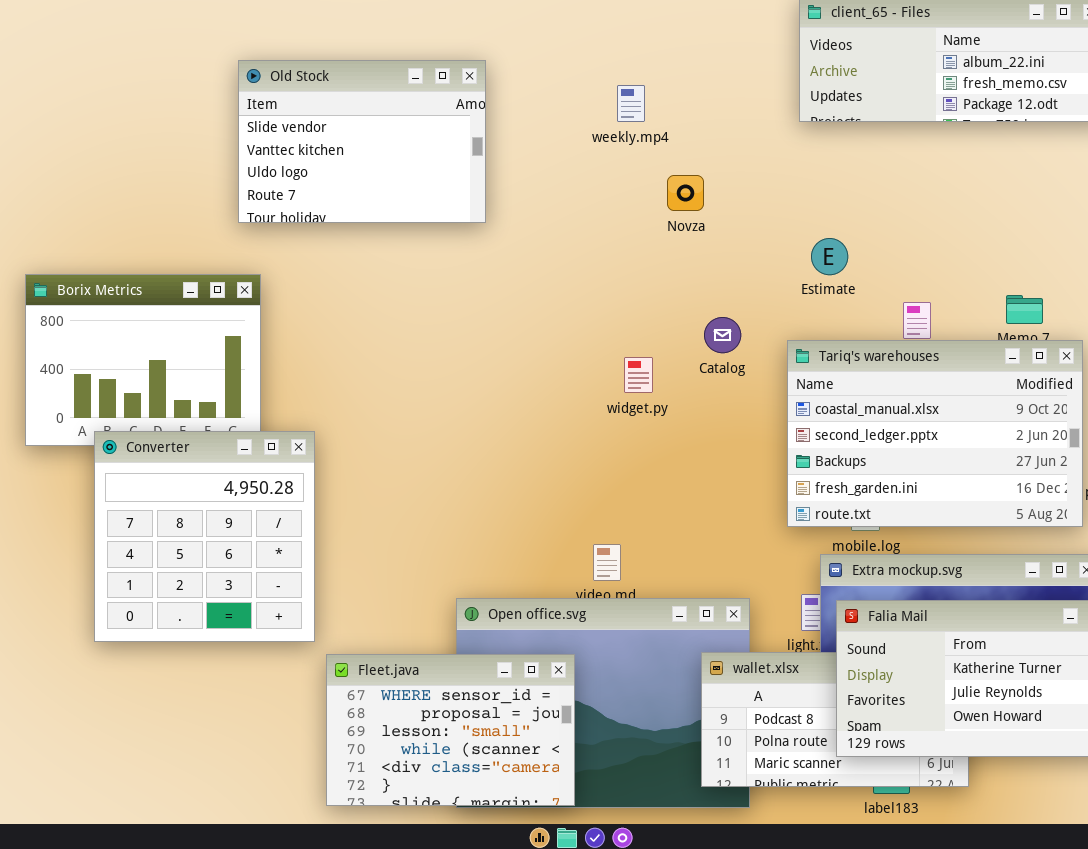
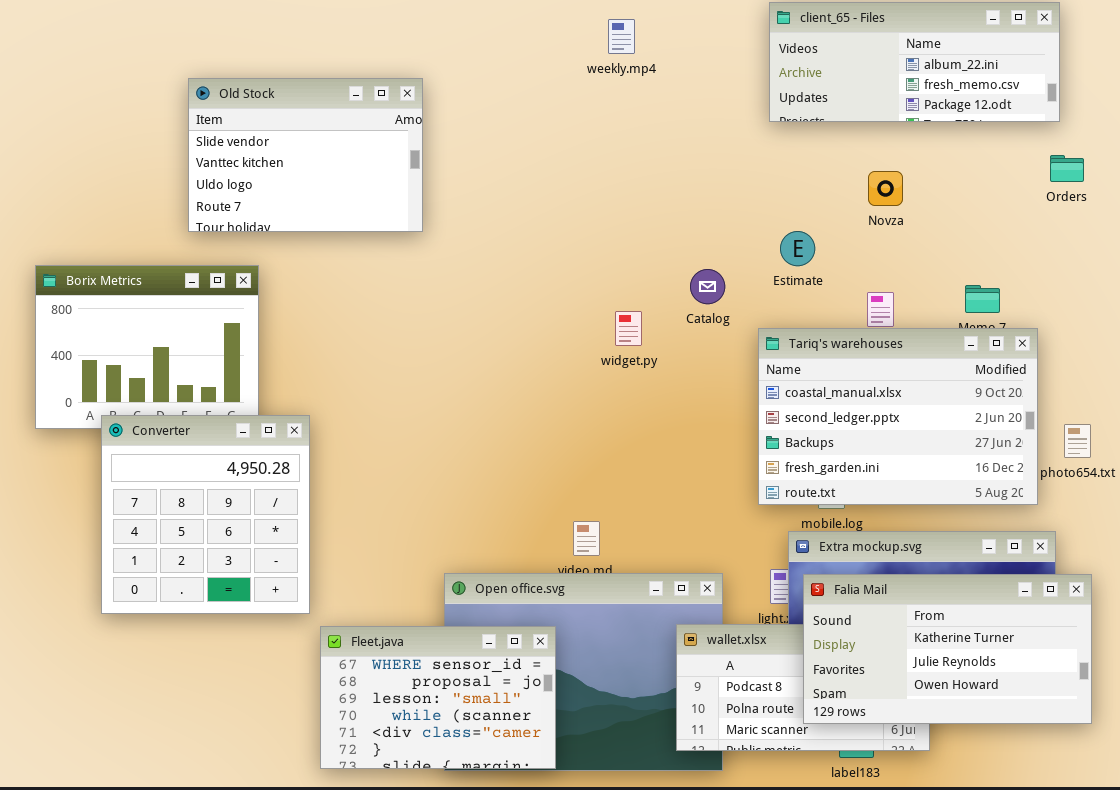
Old Stock: [238,60,486,223] -> [188,78,423,232], moved
weekly.mp4: [617,85,645,122] -> [608,19,635,54], moved
Novza: [667,175,704,211] -> [868,171,903,206], moved
Catalog: [704,317,741,353] -> [690,269,725,304], moved
widget.py: [624,357,653,393] -> [615,311,642,346], moved

